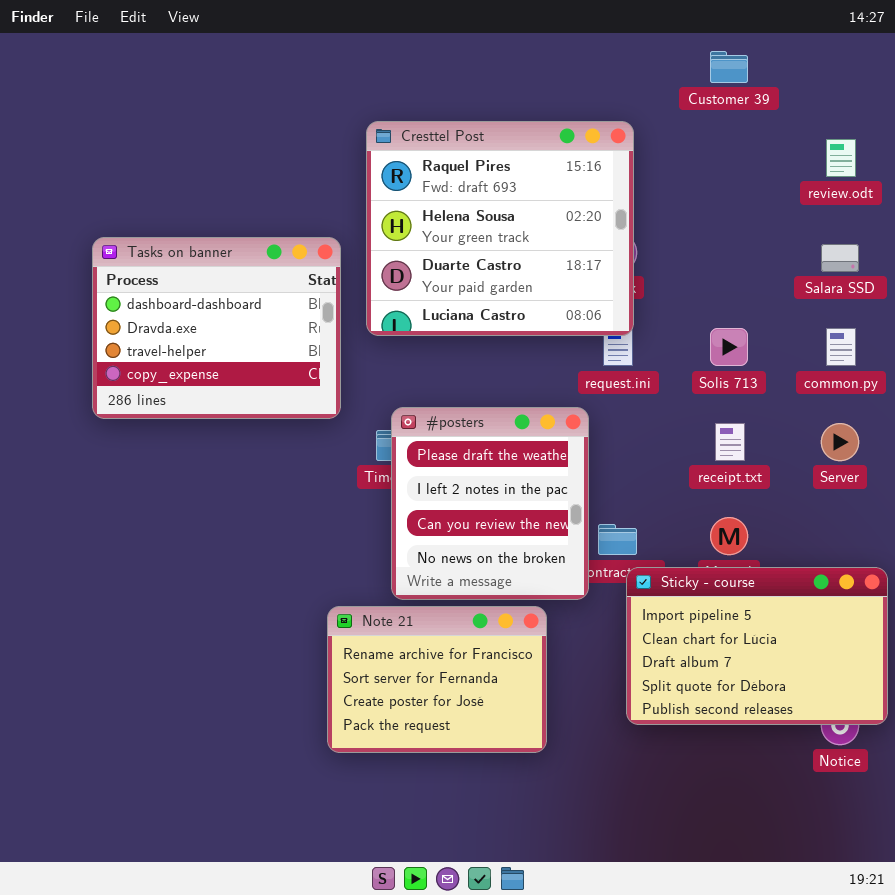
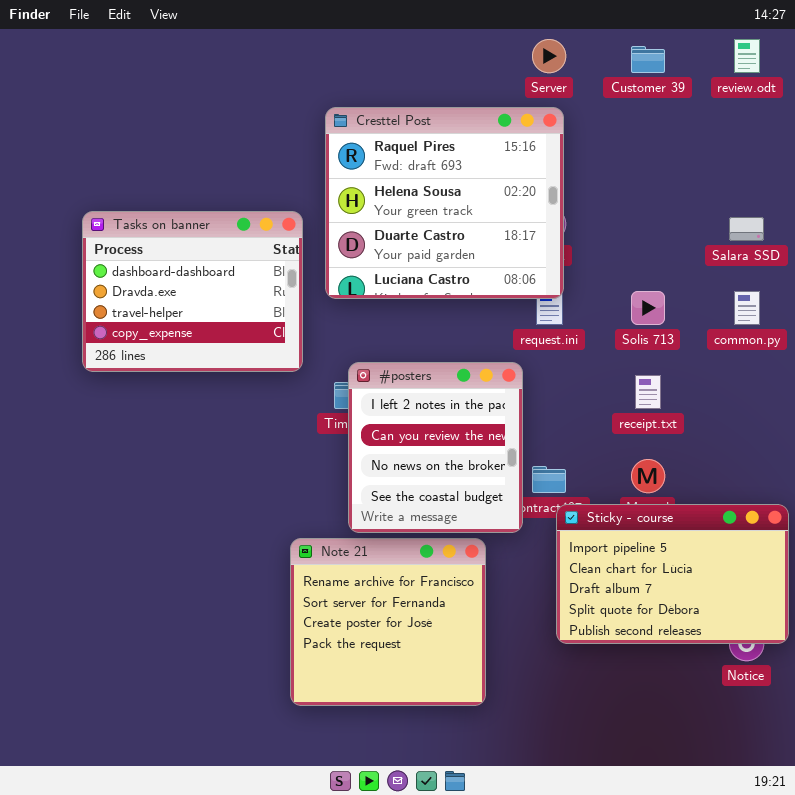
review.odt: [826,139,856,177] -> [734,39,760,73], moved
#posters: [391,407,589,600] -> [348,362,523,533], scrolled down 1 row
Server: [821,423,859,461] -> [532,39,566,73], moved
Note 21: [327,606,547,753] -> [290,538,486,706], resized

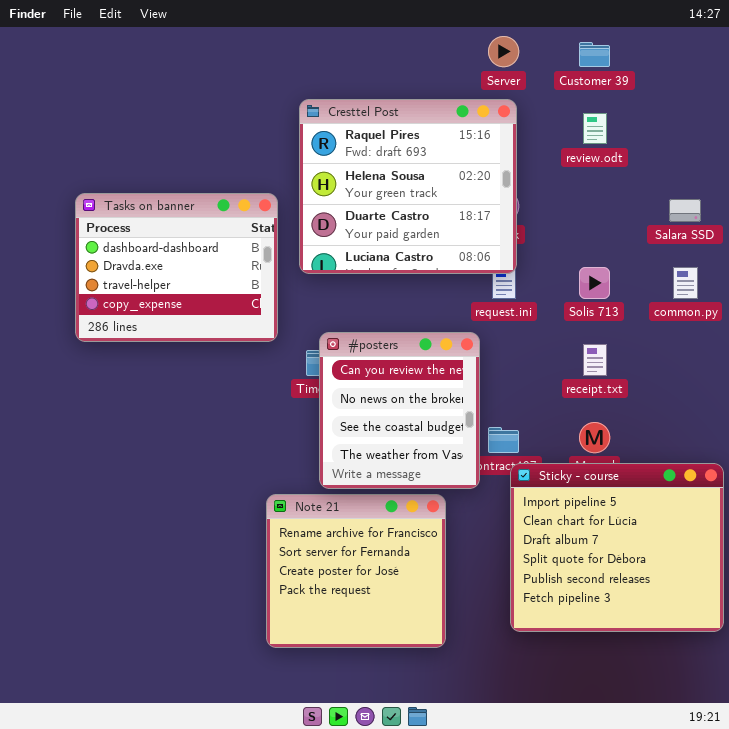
review.odt: [734,39,760,73] -> [583,113,607,144], moved
#posters: [348,362,523,533] -> [319,332,480,489], scrolled down 1 row
Sticky - course: [556,504,789,644] -> [510,463,724,632], resized

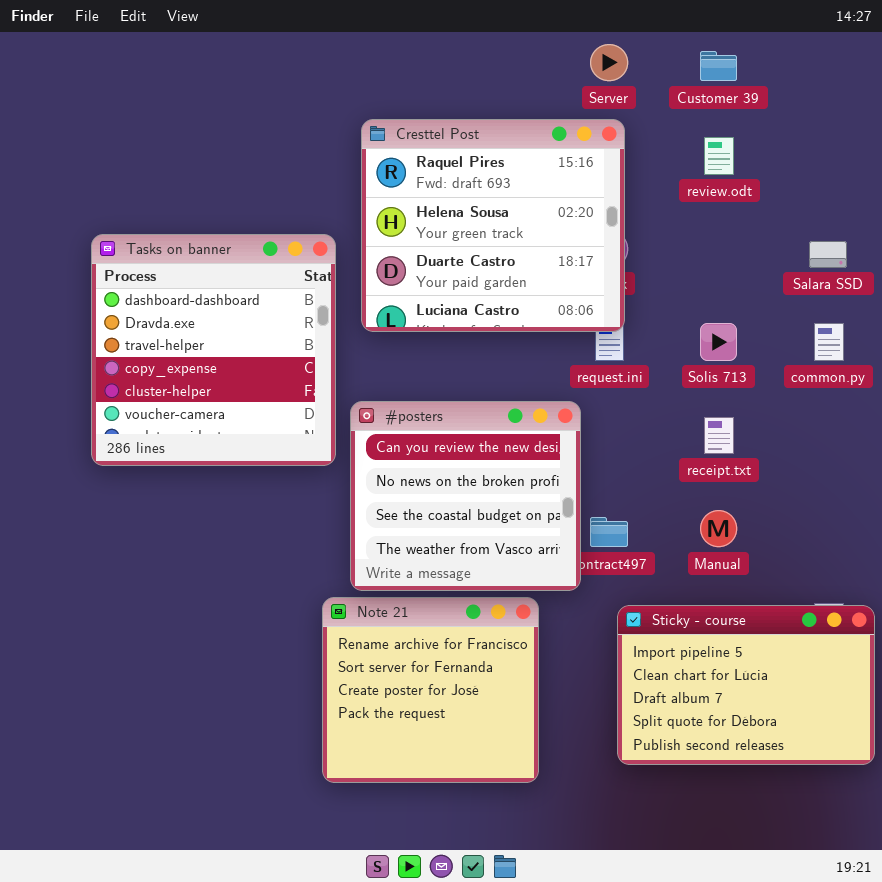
Tasks on banner: [75,193,278,342] -> [91,234,336,466], resized
#posters: [319,332,480,489] -> [350,401,581,591], resized
Sticky - course: [510,463,724,632] -> [617,605,875,765], resized

